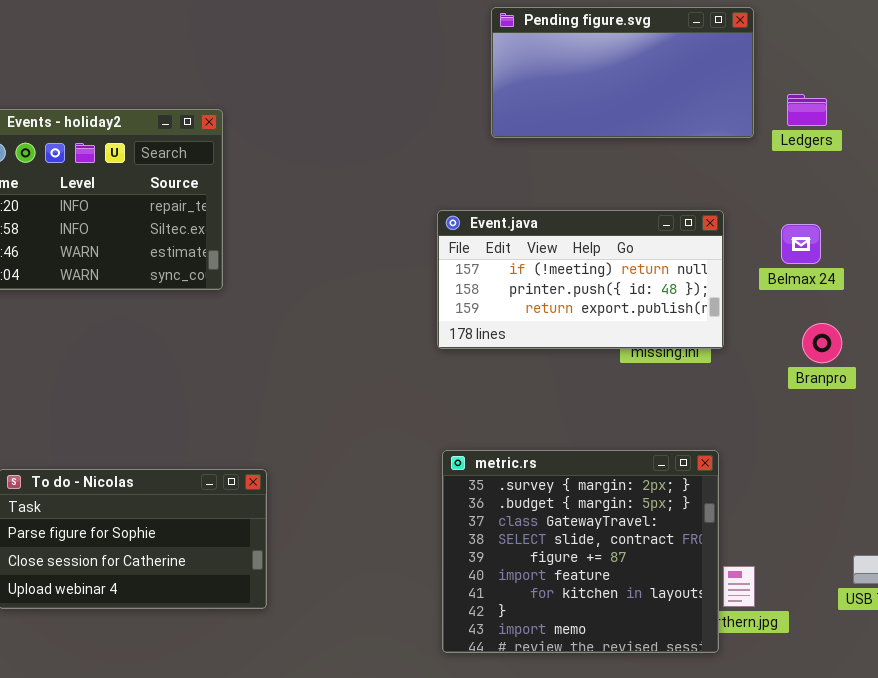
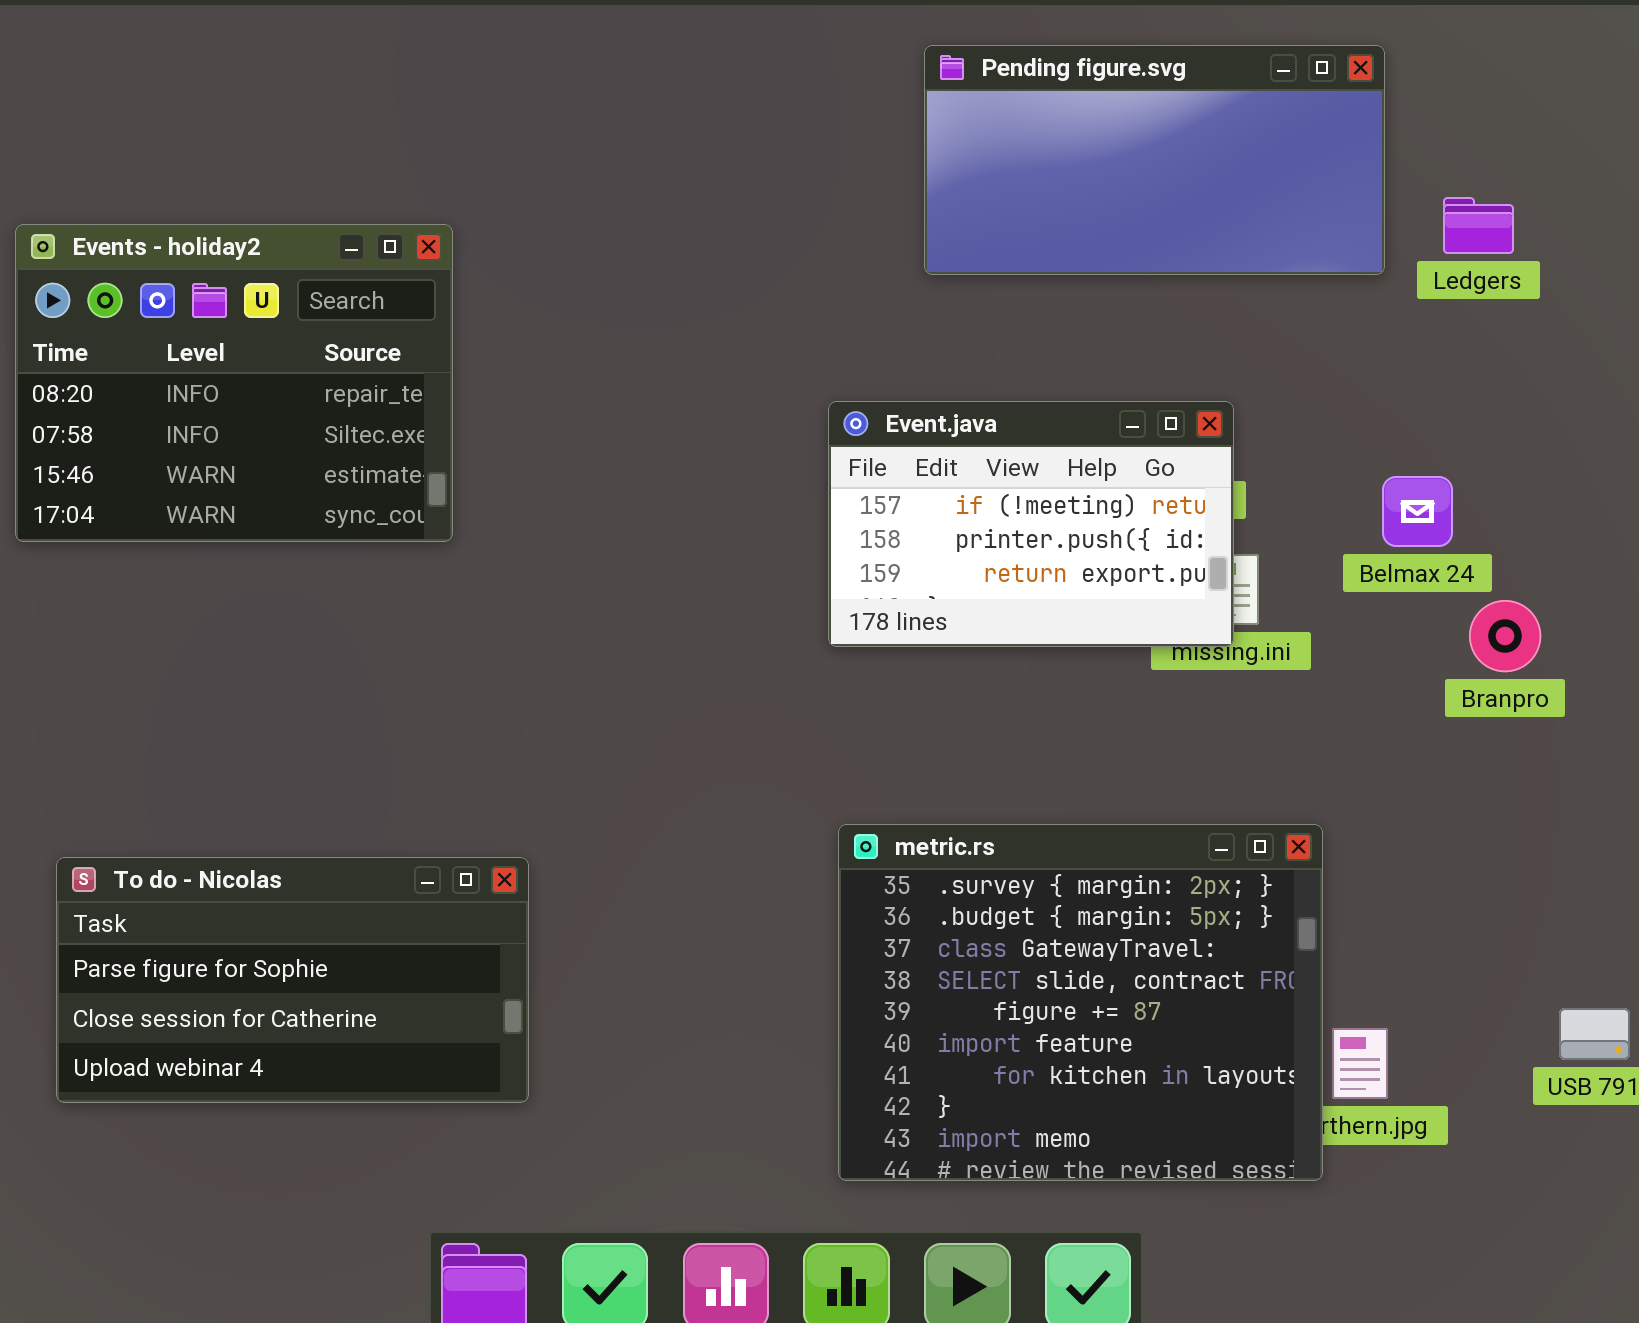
Event.java: [437,210,724,349] -> [828,401,1234,647], resized
Belmax 24: [781,224,821,264] -> [1382,476,1453,547], moved

